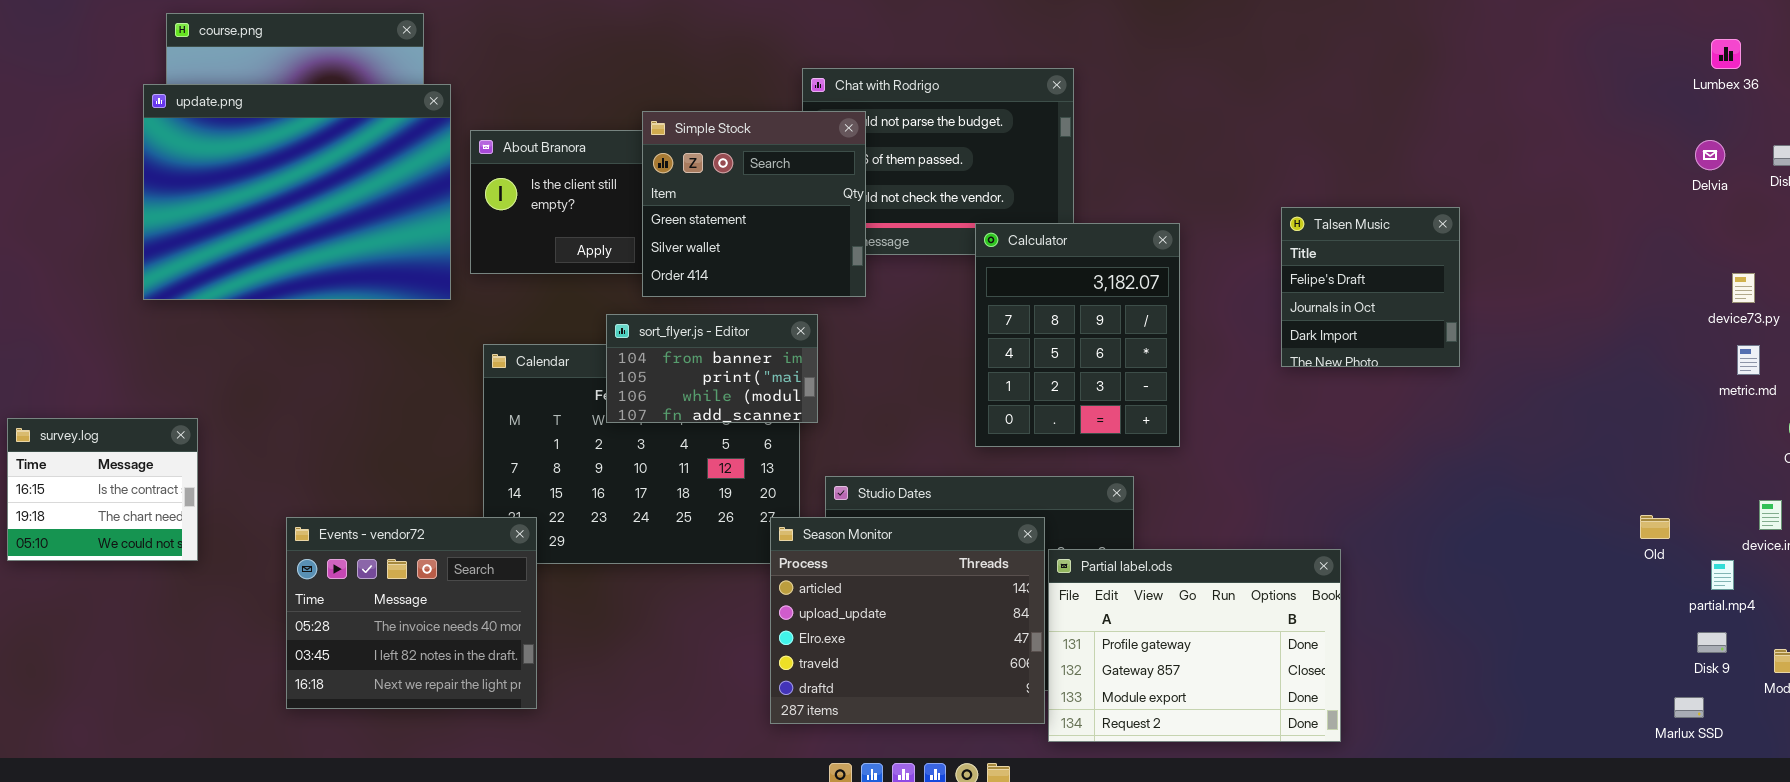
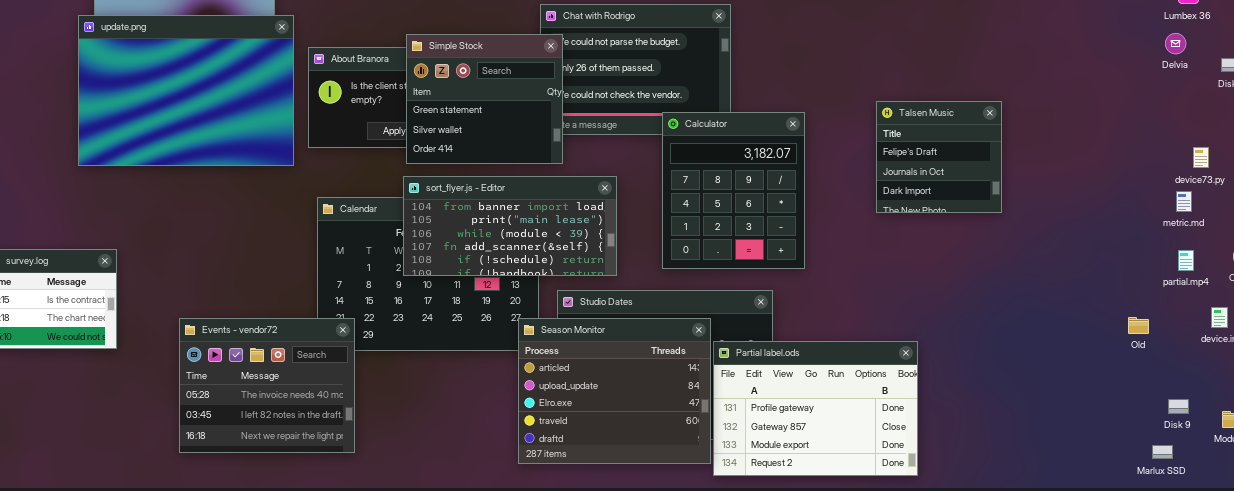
Simple Stock: [642,111,866,297] -> [406,34,563,164], moved
Delvia: [1695,140,1725,170] -> [1165,33,1186,54], moved
sort_flyer.js - Editor: [606,314,818,423] -> [403,176,617,276], resized
metric.md: [1737,345,1760,375] -> [1176,191,1192,212], moved
partial.mp4: [1711,560,1734,590] -> [1178,250,1194,271], moved

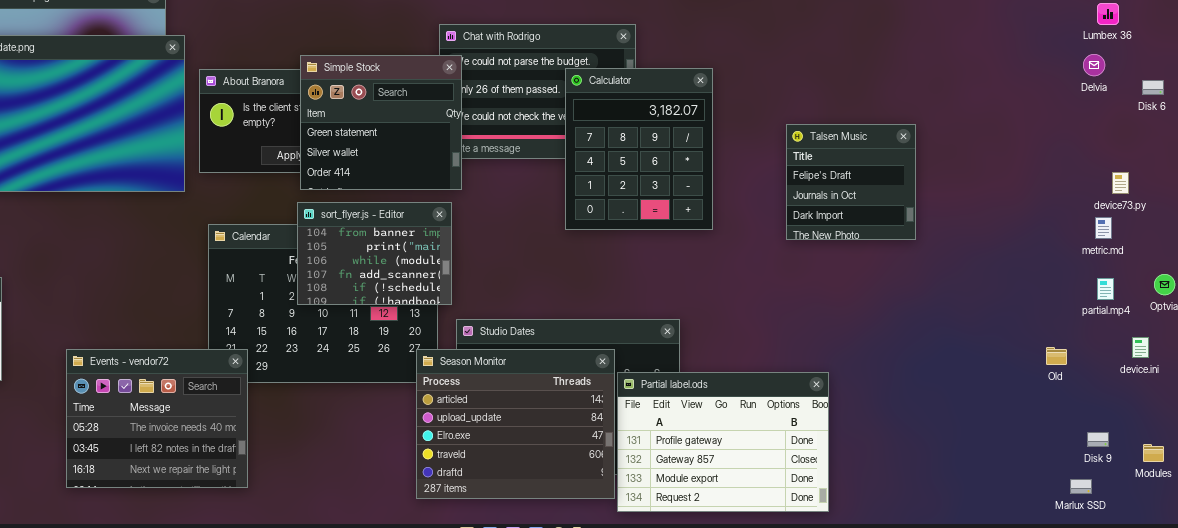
Calculator: [662,112,805,269] -> [565,68,713,230], moved
sort_flyer.js - Editor: [403,176,617,276] -> [297,202,452,305], resized

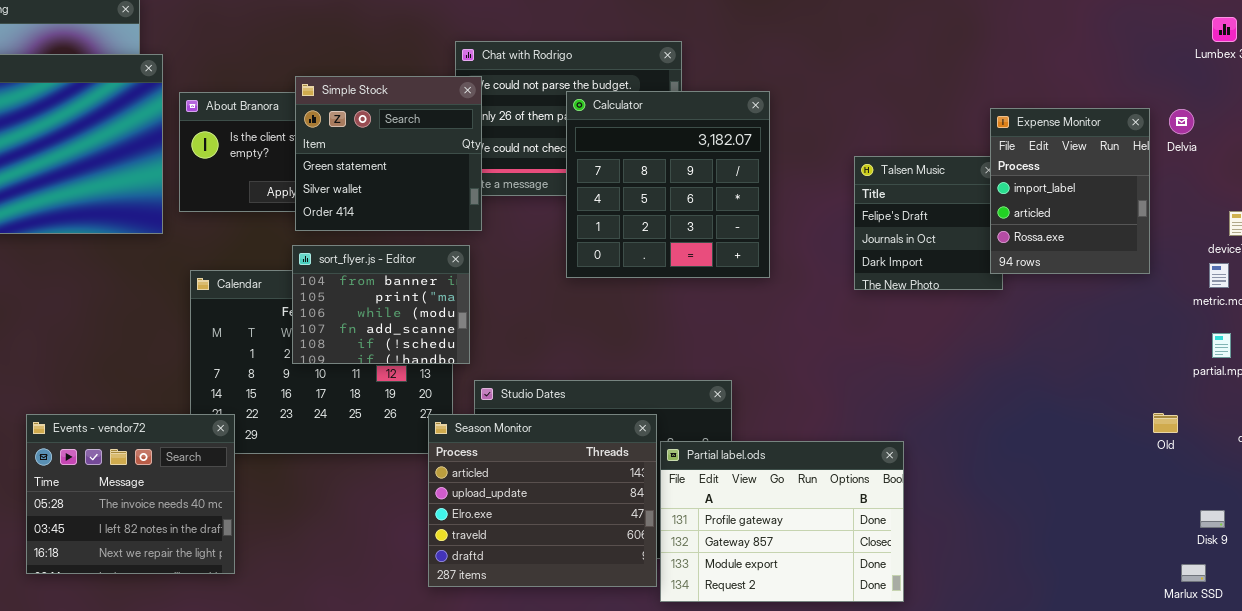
Delvia: [1083,54,1105,76] -> [1169,109,1194,134], moved
Calculator: [565,68,713,230] -> [566,91,770,278], resized
Expense Monitor: none -> [990,108,1150,274], opened

